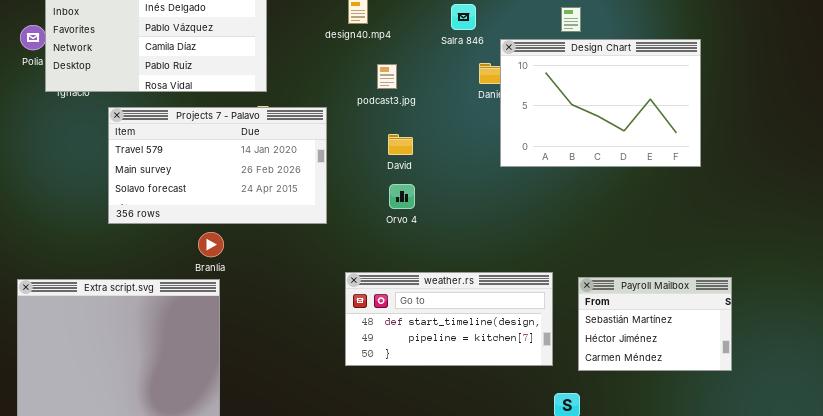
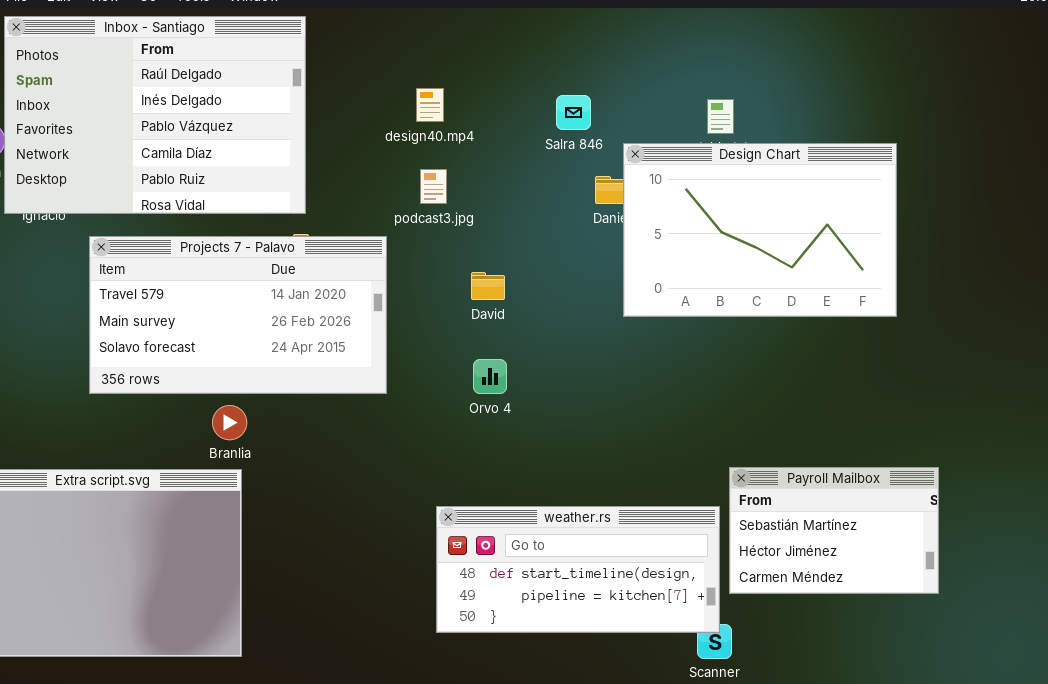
podcast3.jpg: [377,64,397,89] -> [420,169,447,204], moved
Orvo 4: [389,184,415,209] -> [473,359,507,394], moved
weather.rs: [345,272,553,366] -> [436,506,720,633], moved

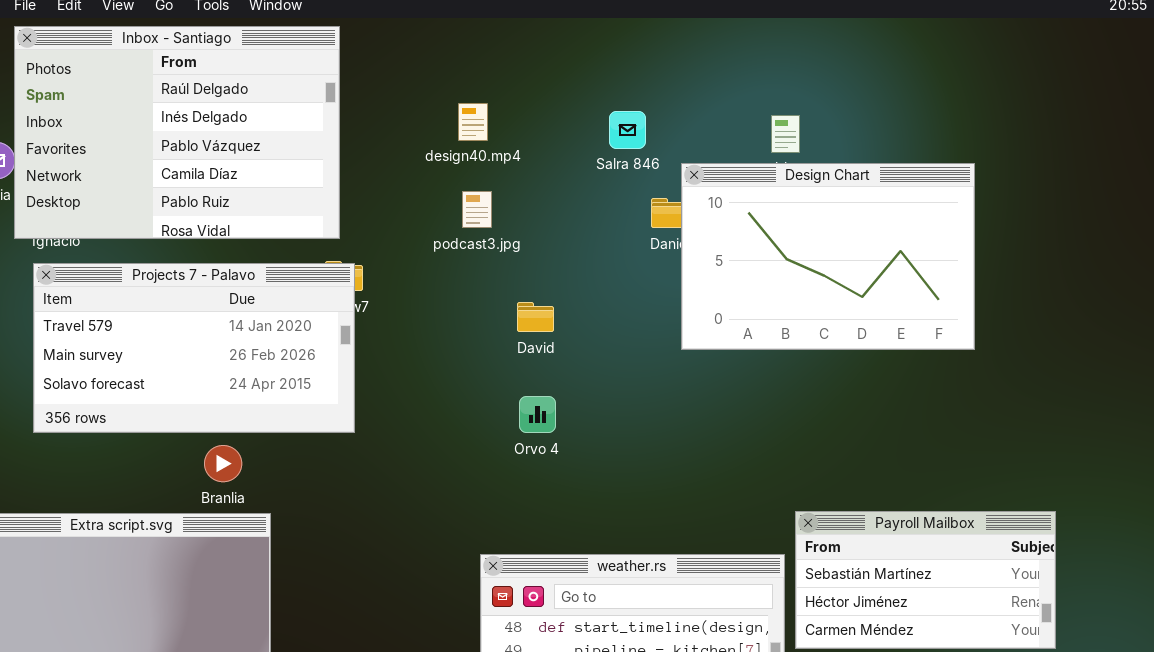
Projects 7 - Palavo: [89,236,387,394] -> [33,263,355,433], moved
Branlia: [212,405,247,440] -> [204,445,242,482], moved
Payroll Mailbox: [729,467,939,594] -> [795,511,1056,649], resized

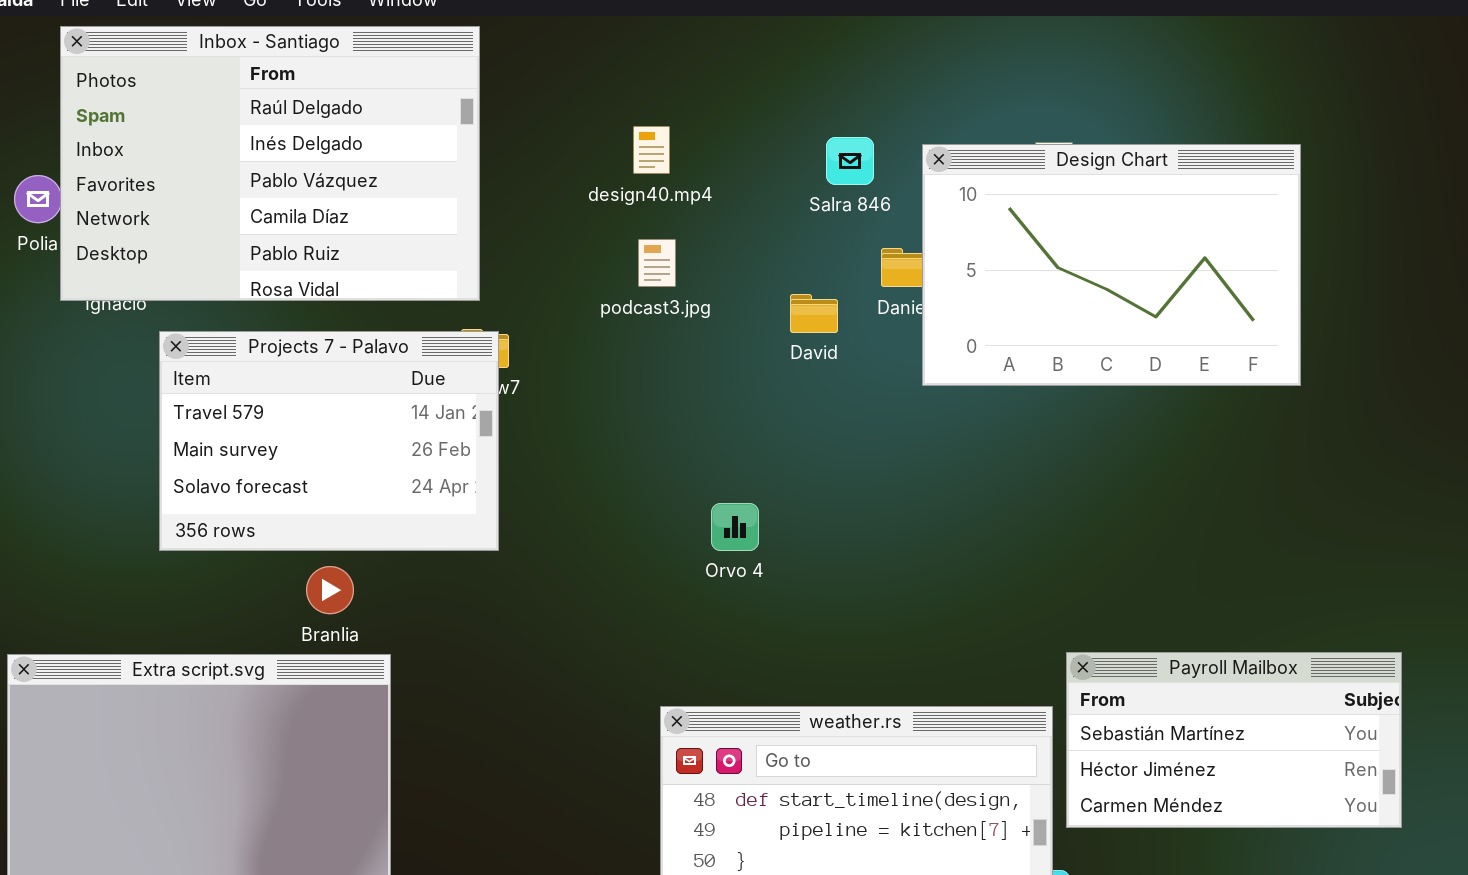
Design Chart: [681,163,975,350] -> [922,144,1301,386], moved
Projects 7 - Palavo: [33,263,355,433] -> [159,331,499,551], resized
David: [517,302,554,332] -> [790,294,838,333], moved

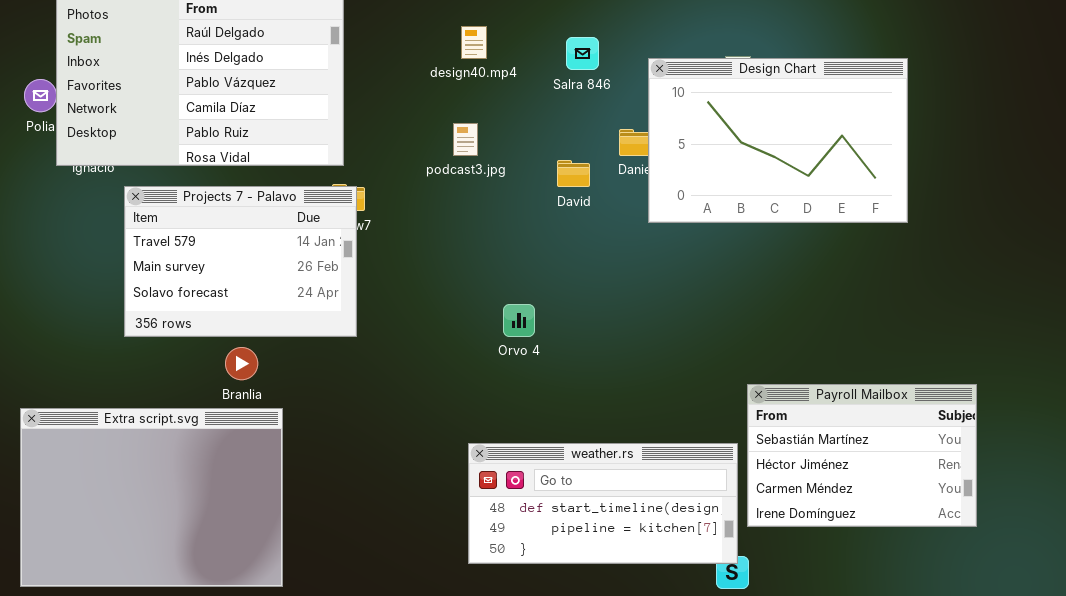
design40.mp4: [633,126,670,174] -> [461,26,487,59], moved
Salra 846: [826,137,874,185] -> [566,37,599,70], moved
Payroll Mailbox: [1066,652,1402,828] -> [747,384,977,527], resized

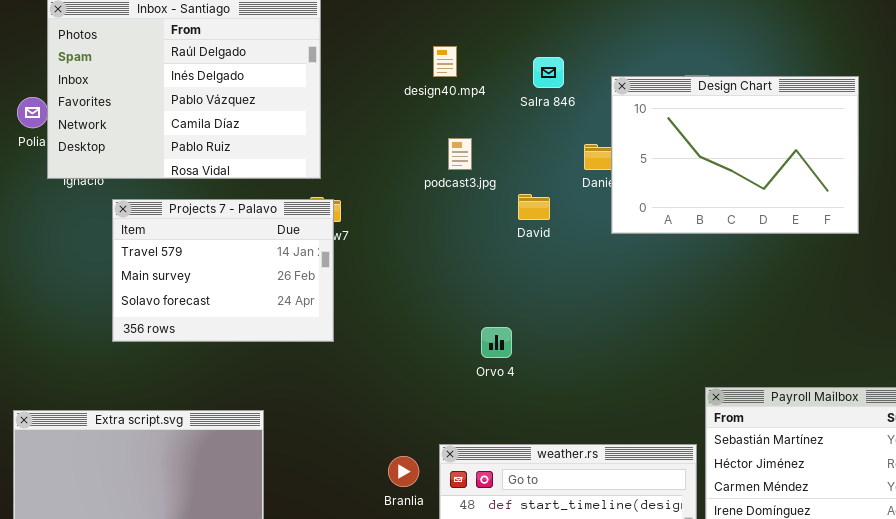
podcast3.jpg: [453,123,478,156] -> [448,138,472,170], moved
David: [557,160,590,187] -> [518,194,550,220], moved
Orvo 4: [503,304,535,337] -> [481,327,512,358], moved
Branlia: [225,347,258,380] -> [388,456,419,487], moved

